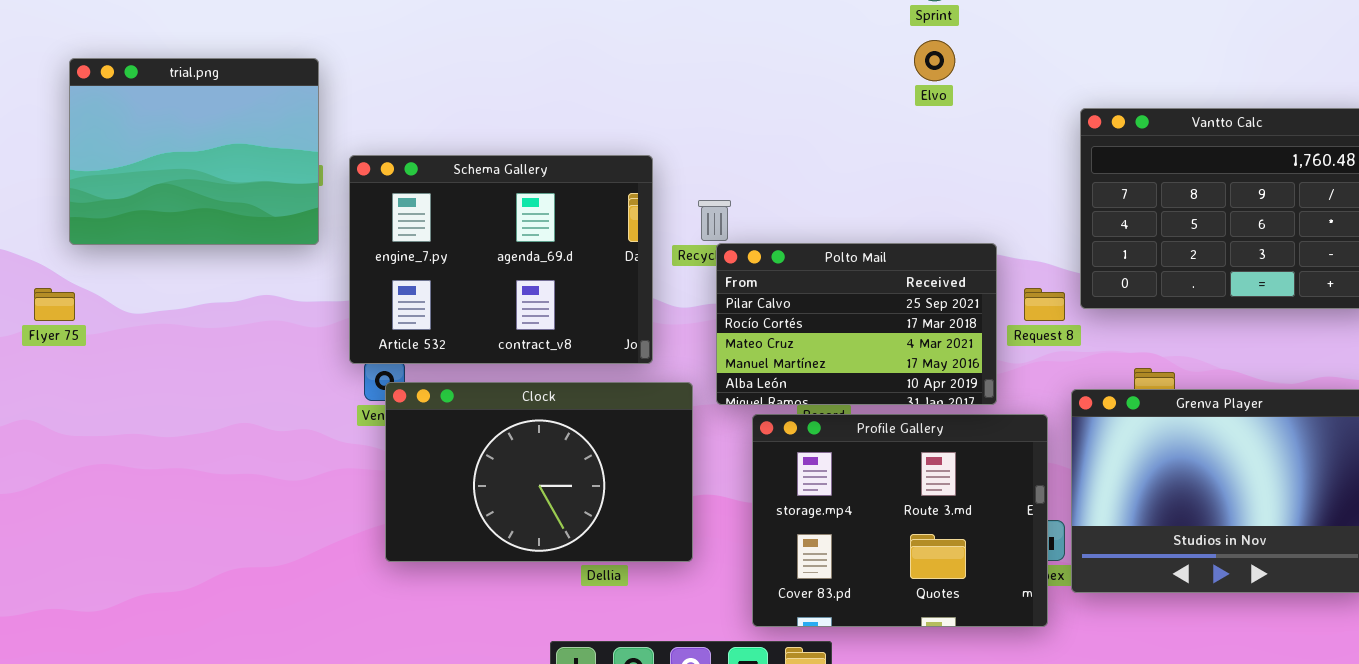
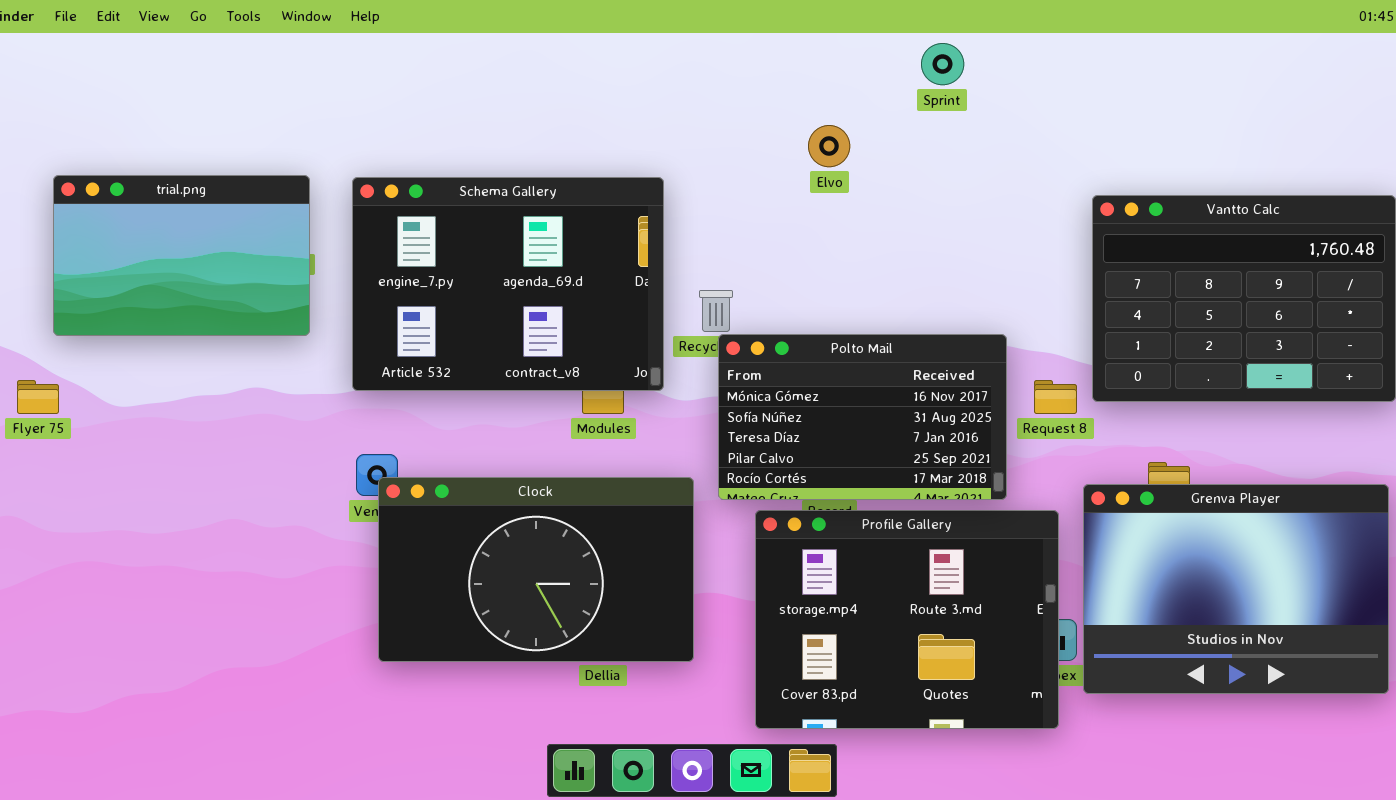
Elvo: [914,40,955,81] -> [808,125,850,167], moved
trial.png: [69,58,319,245] -> [53,175,310,336], resized
Schema Gallery: [349,155,653,364] -> [352,177,664,391], moved
Polto Mail: [716,243,997,405] -> [718,334,1007,500], scrolled up 3 rows

